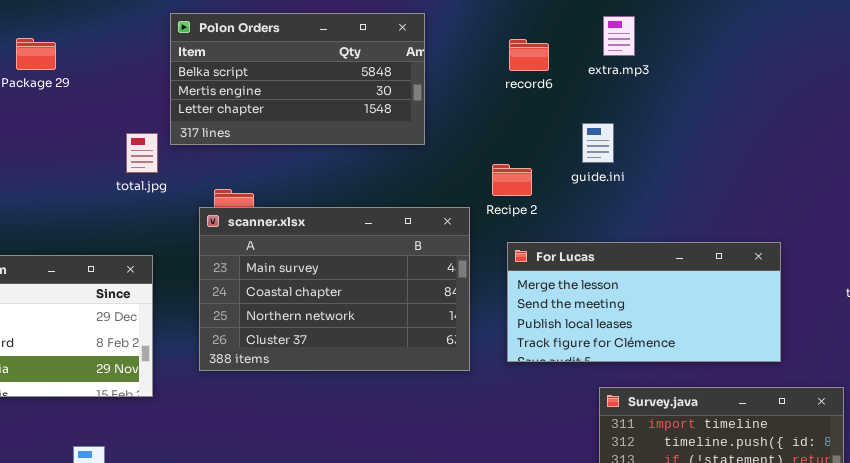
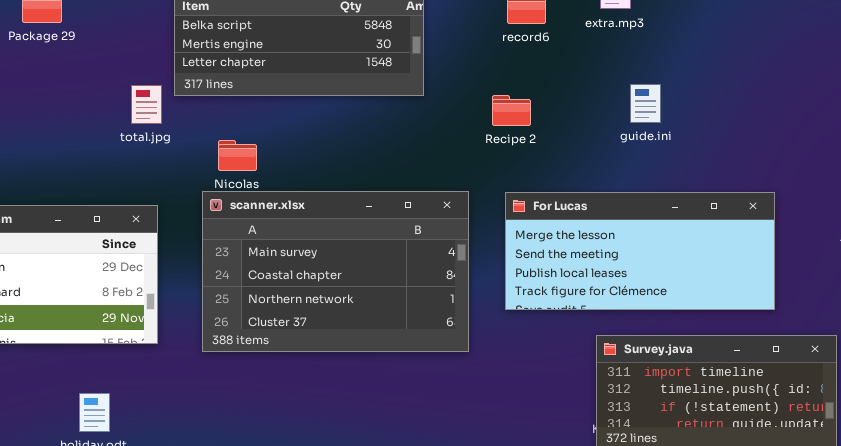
guide.ini: [582,123,614,163] -> [630,84,661,123], moved
Recipe 2: [492,164,532,196] -> [492,95,531,126], moved
scanner.xlsx: [199,207,470,371] -> [202,191,469,352], moved

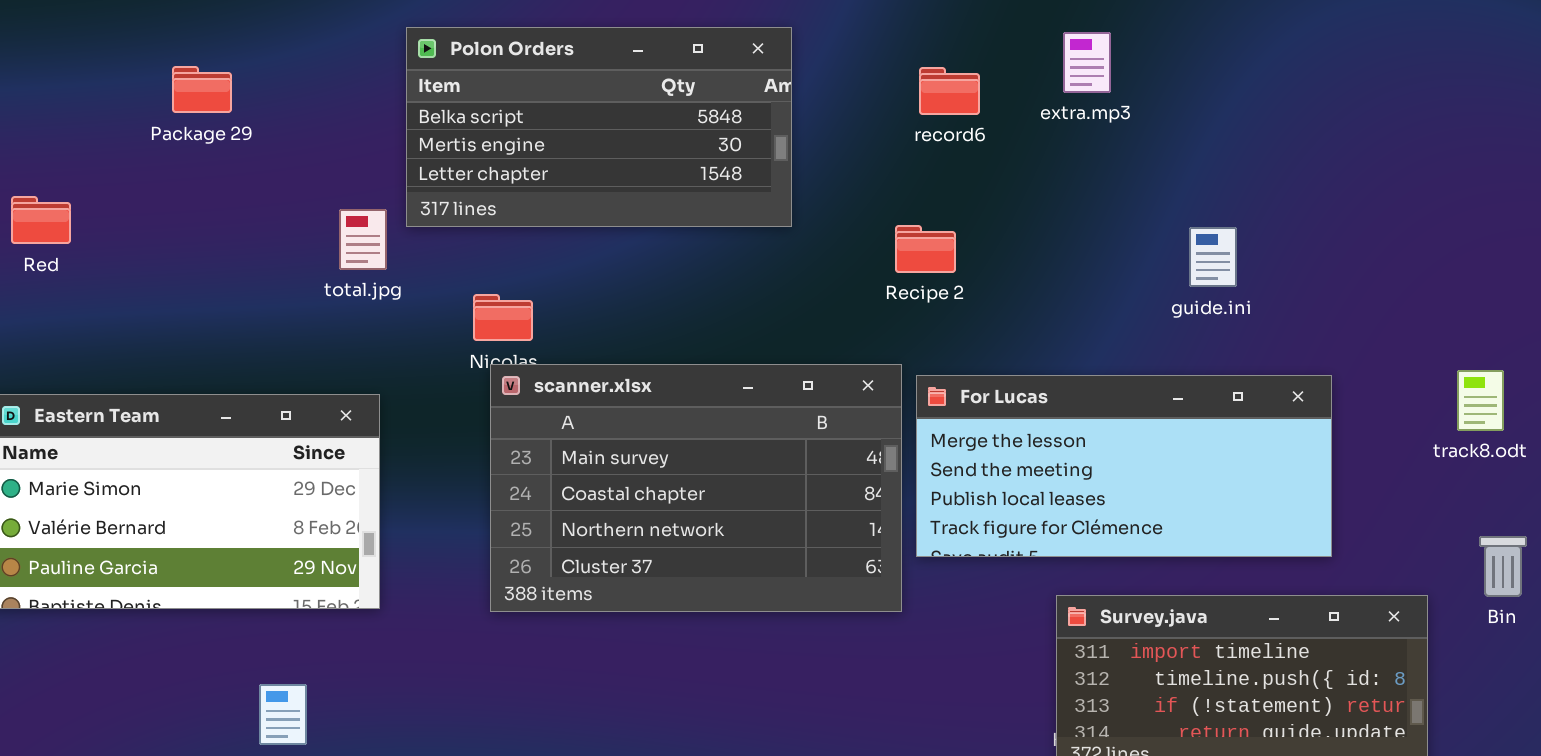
guide.ini: [630,84,661,123] -> [1189,227,1237,287], moved
scanner.xlsx: [202,191,469,352] -> [490,364,902,612], moved

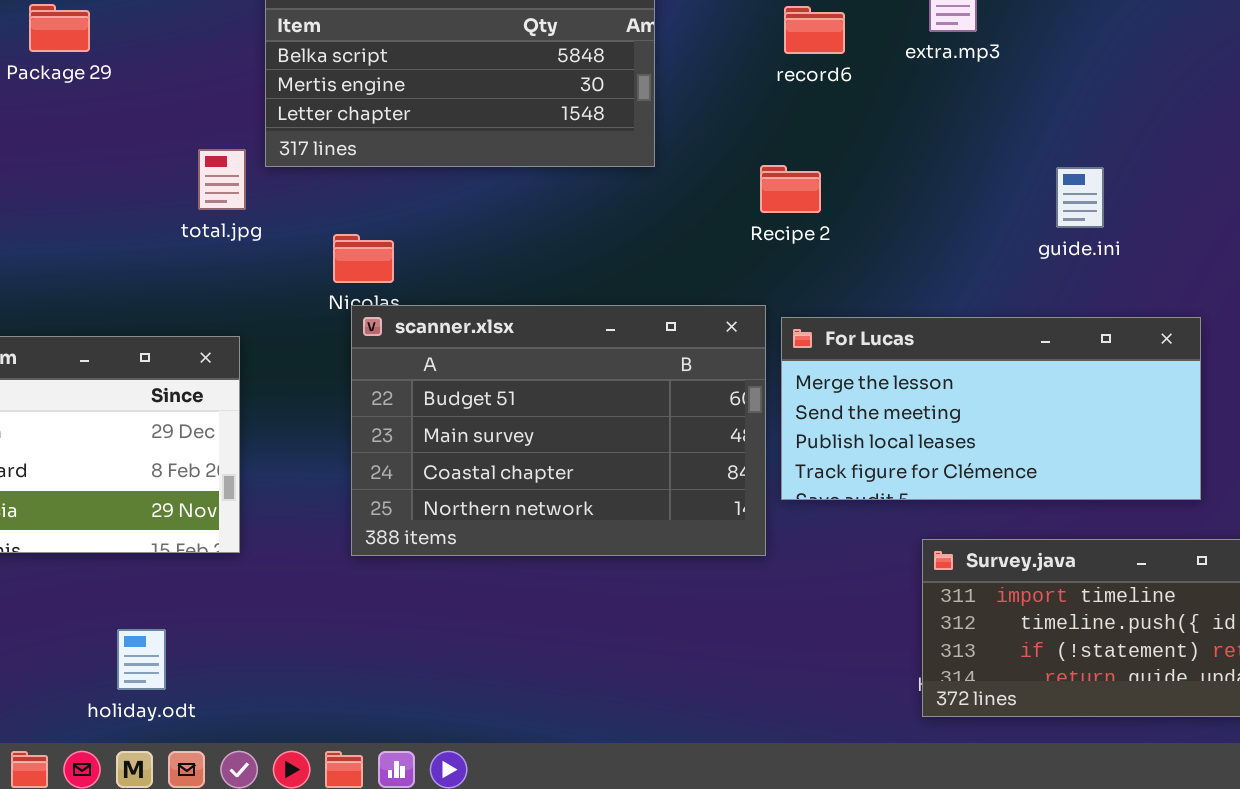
scanner.xlsx: [490,364,902,612] -> [351,305,766,556], scrolled up 1 row

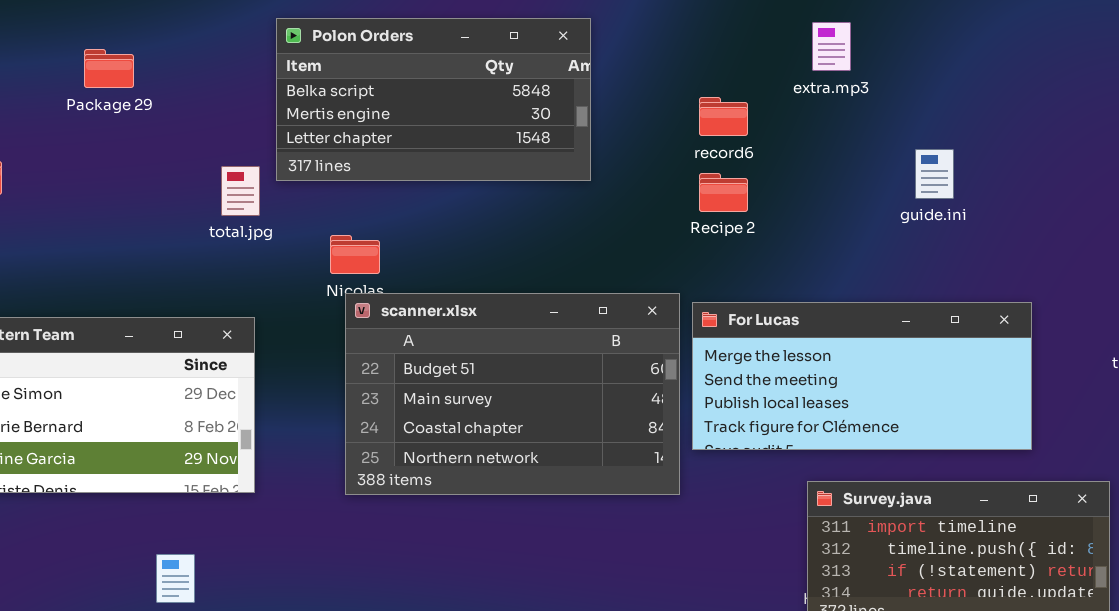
record6: [784,6,845,54] -> [699,97,748,136], moved
Recipe 2: [760,165,821,213] -> [699,173,748,212], moved
guide.ini: [1056,167,1104,228] -> [915,149,954,199], moved

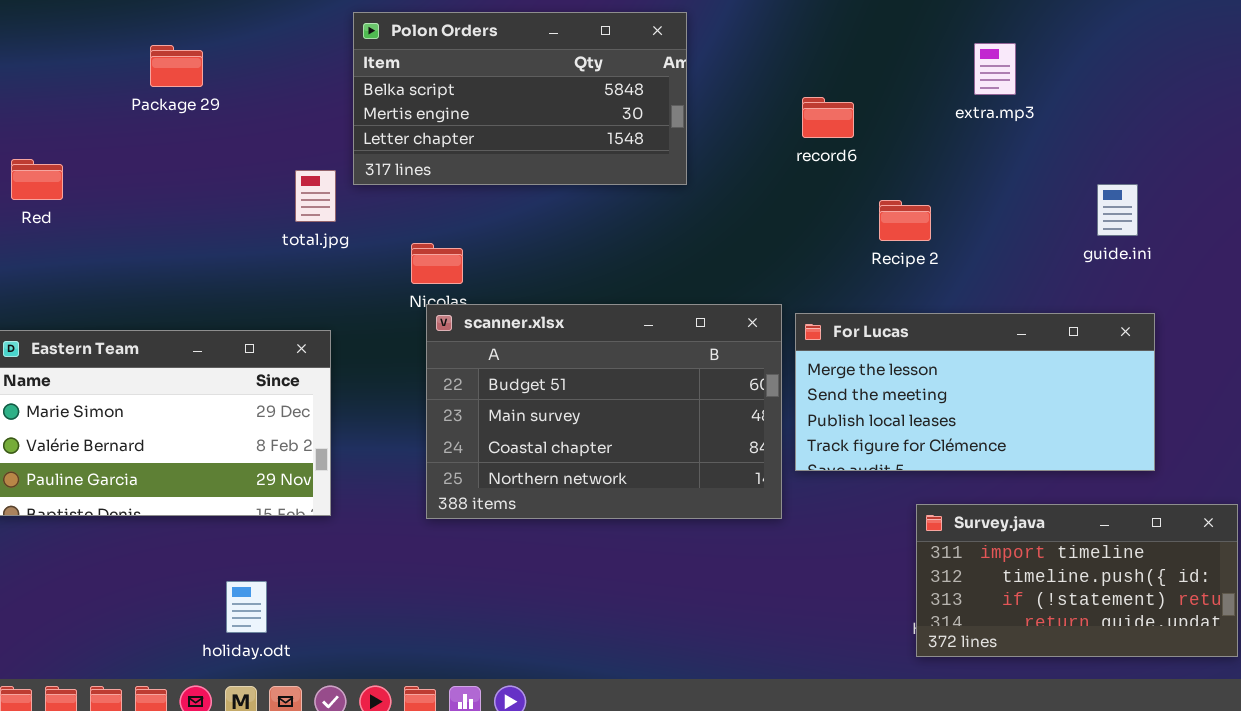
extra.mp3: [812,22,851,71] -> [974,43,1016,95], moved
guide.ini: [915,149,954,199] -> [1097,184,1138,236], moved
Recipe 2: [699,173,748,212] -> [879,200,931,241], moved

